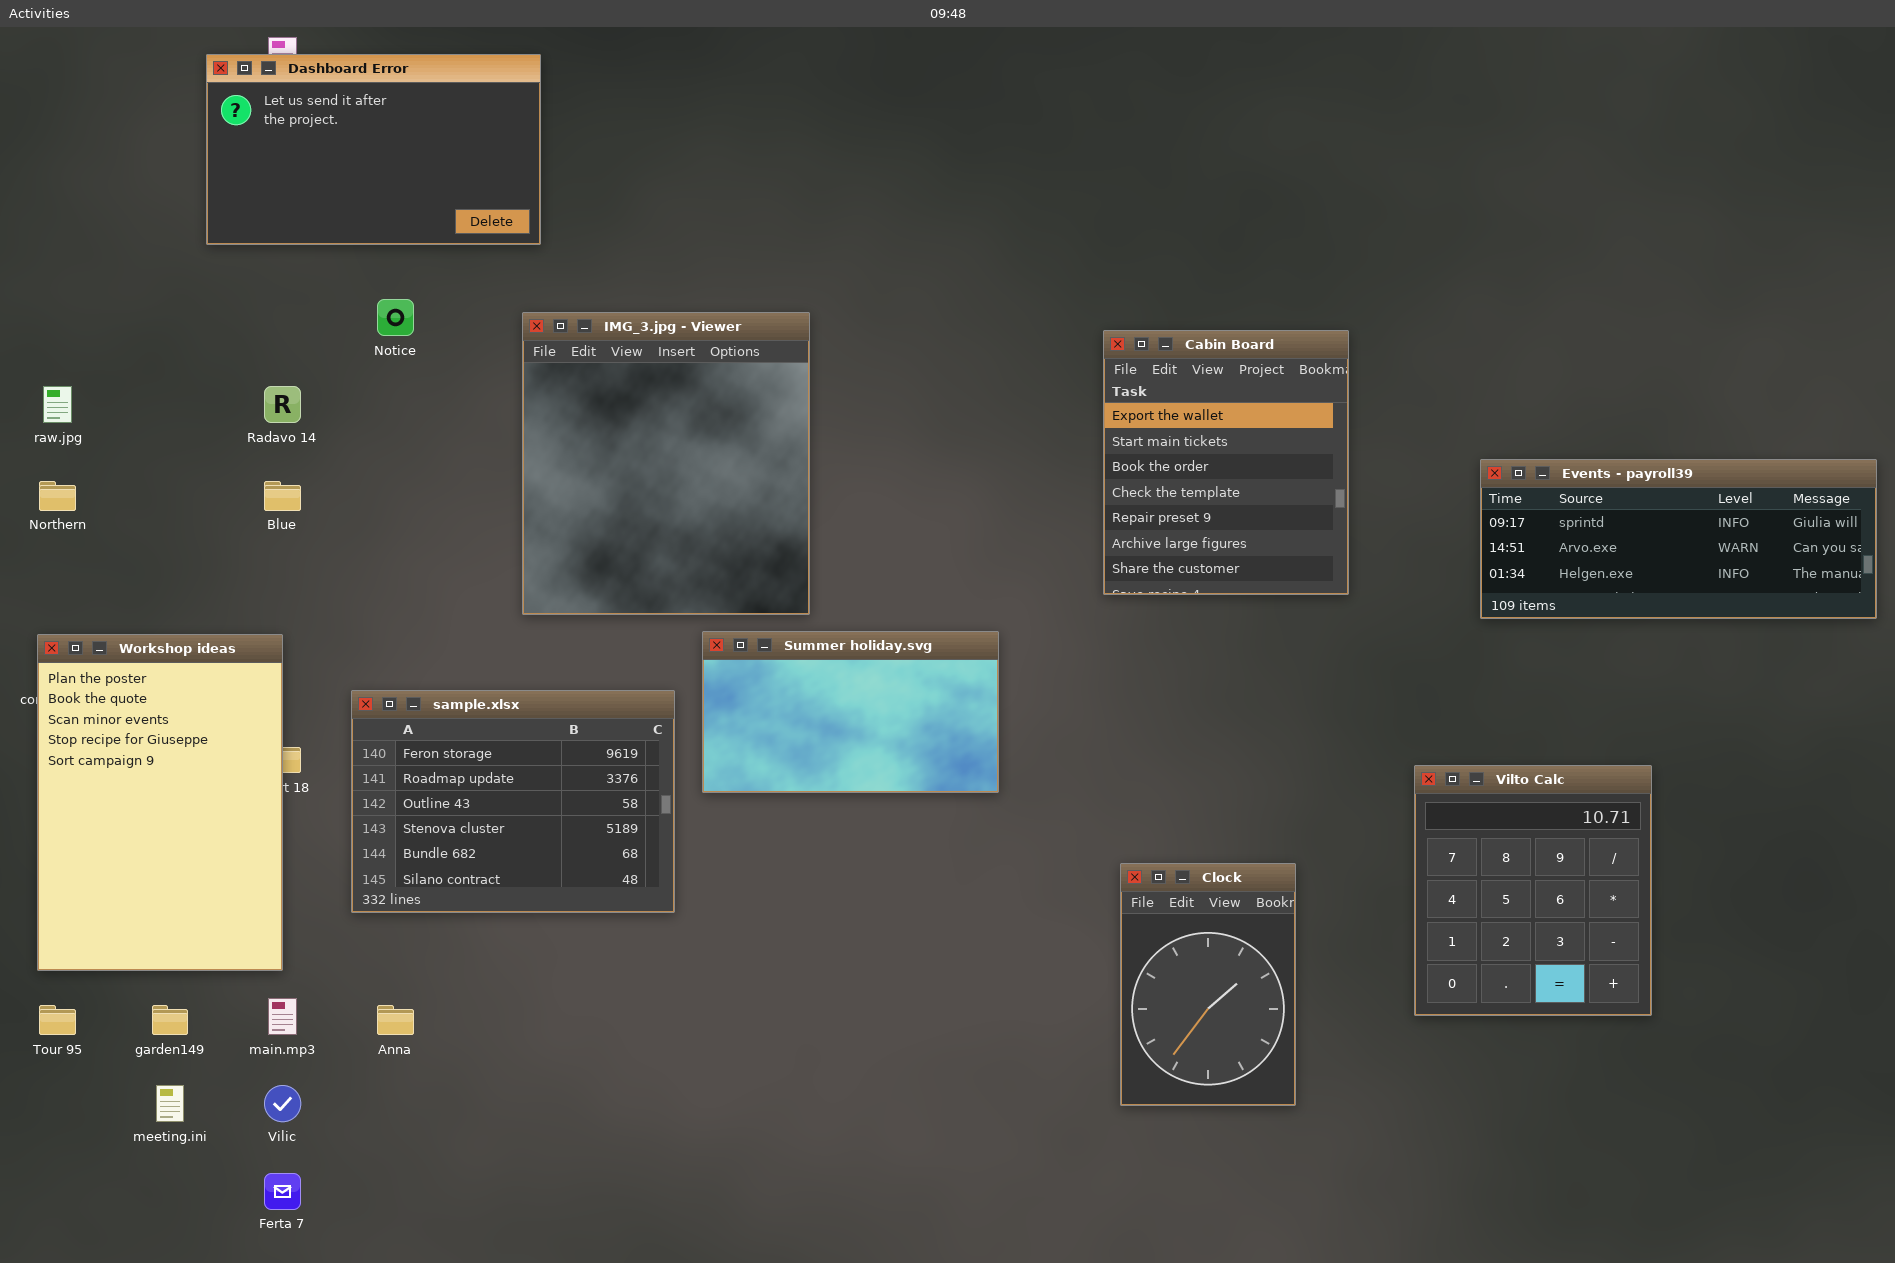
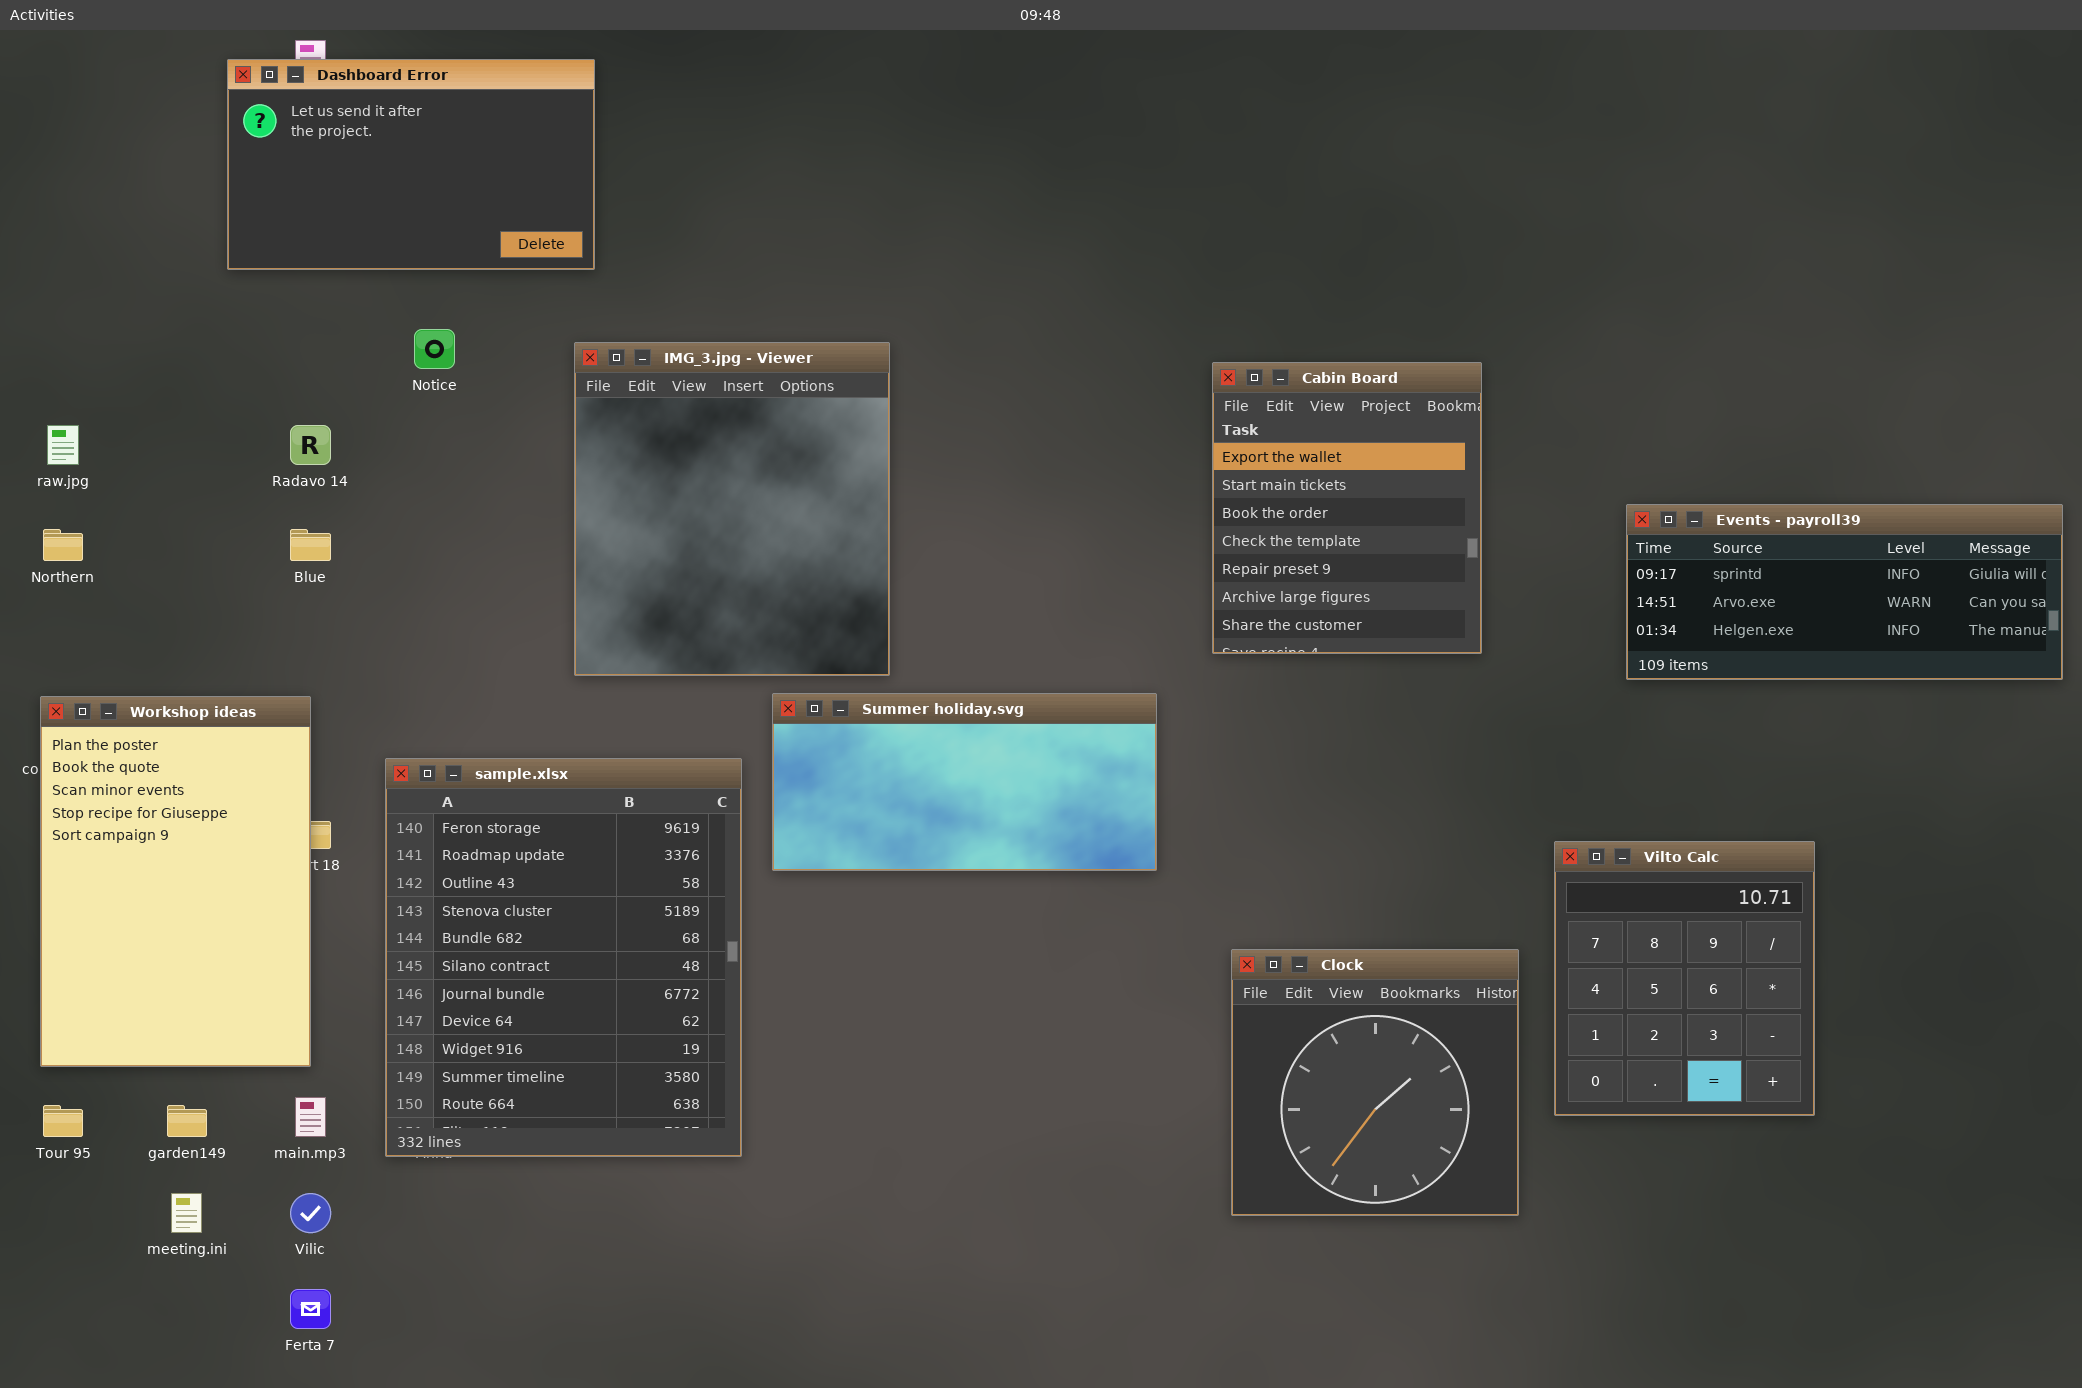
Summer holiday.svg: [702,631,999,793] -> [772,693,1157,871], resized
sample.xlsx: [351,690,675,913] -> [385,758,742,1157], resized
Clock: [1120,863,1296,1106] -> [1231,949,1519,1216], resized

